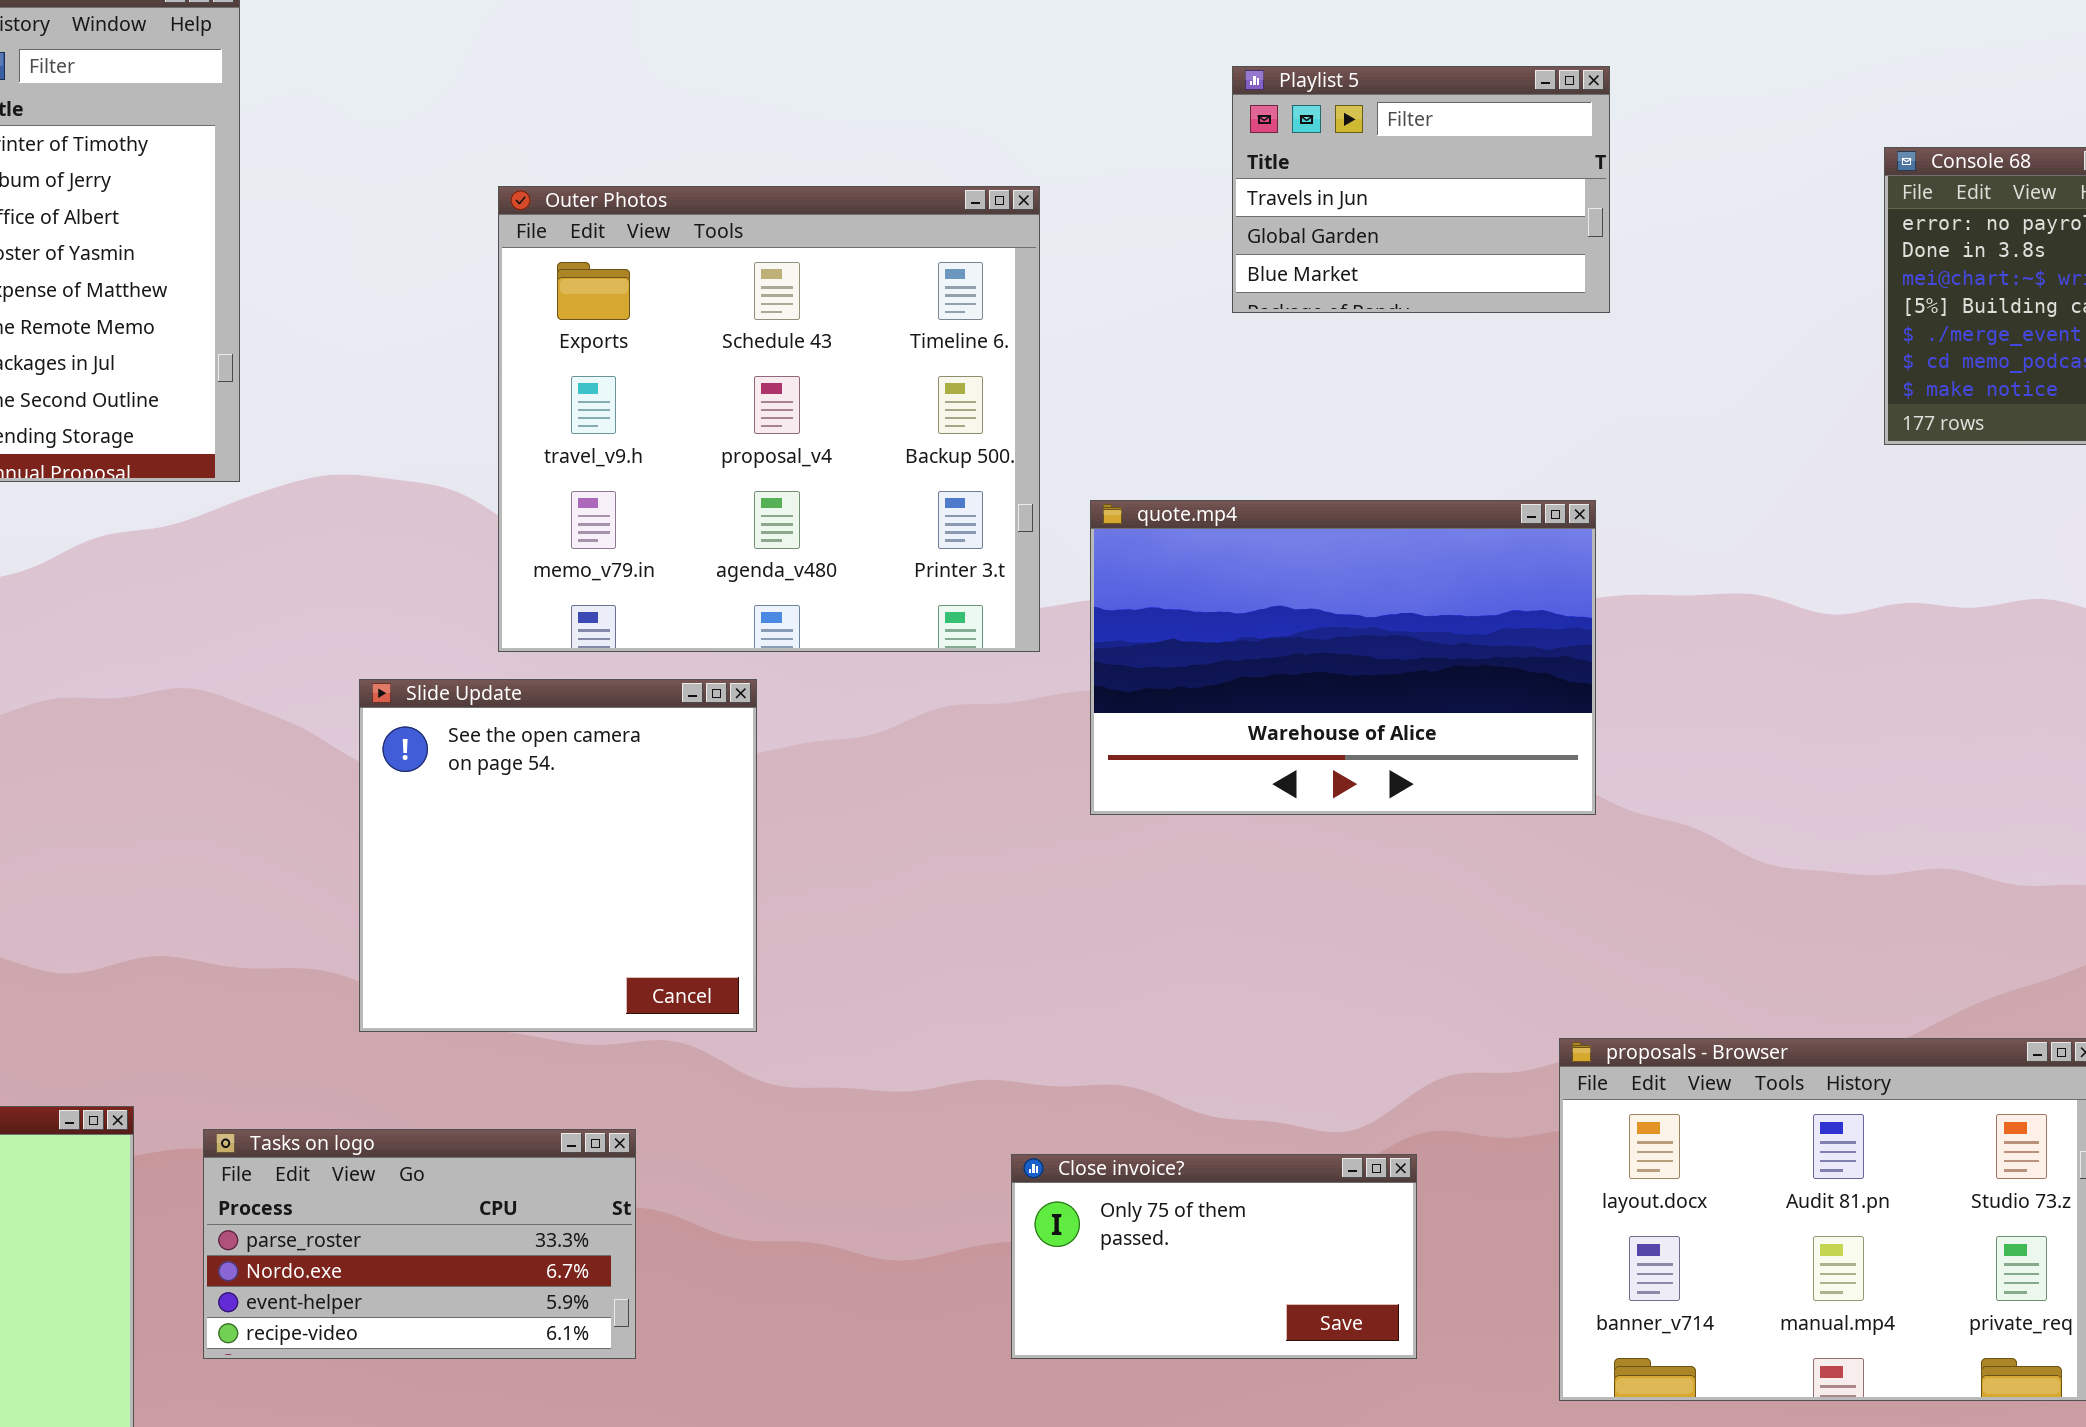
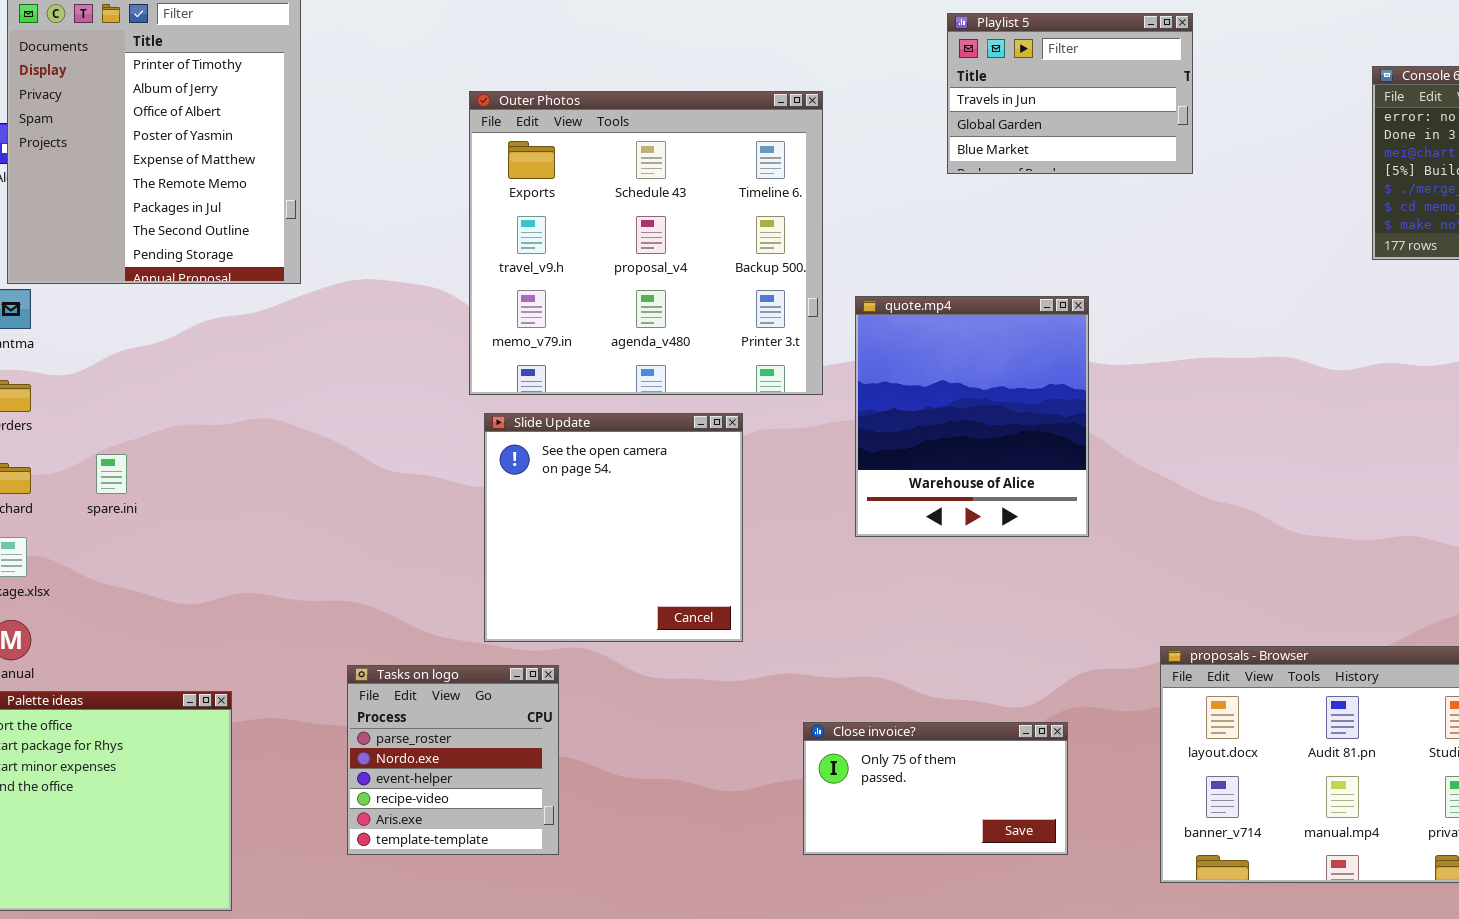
quote.mp4: [1090,500,1596,815] -> [855,296,1089,537], resized
Slide Update: [359,679,757,1032] -> [484,413,743,642], moved
Tasks on logo: [203,1129,636,1359] -> [347,665,559,855], resized

